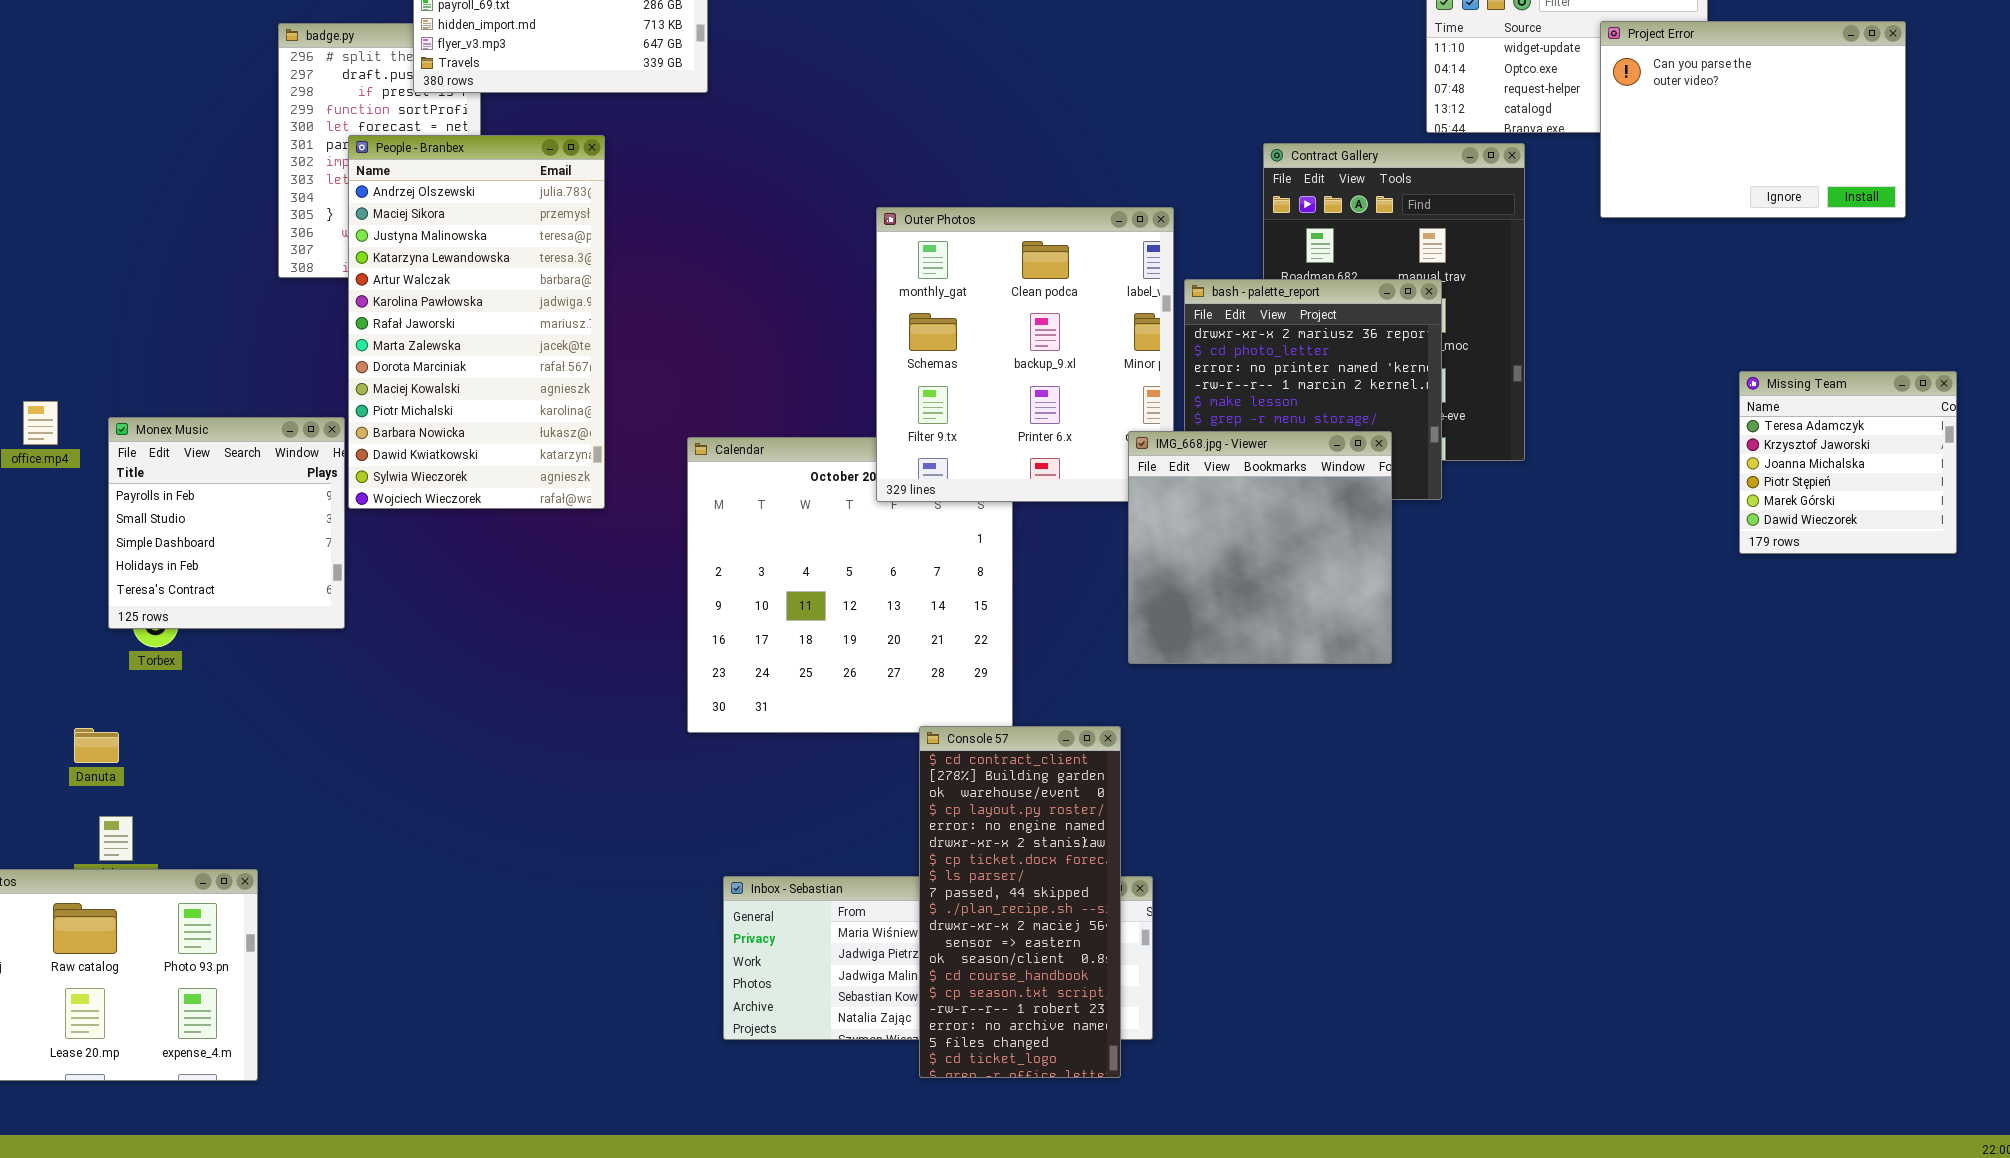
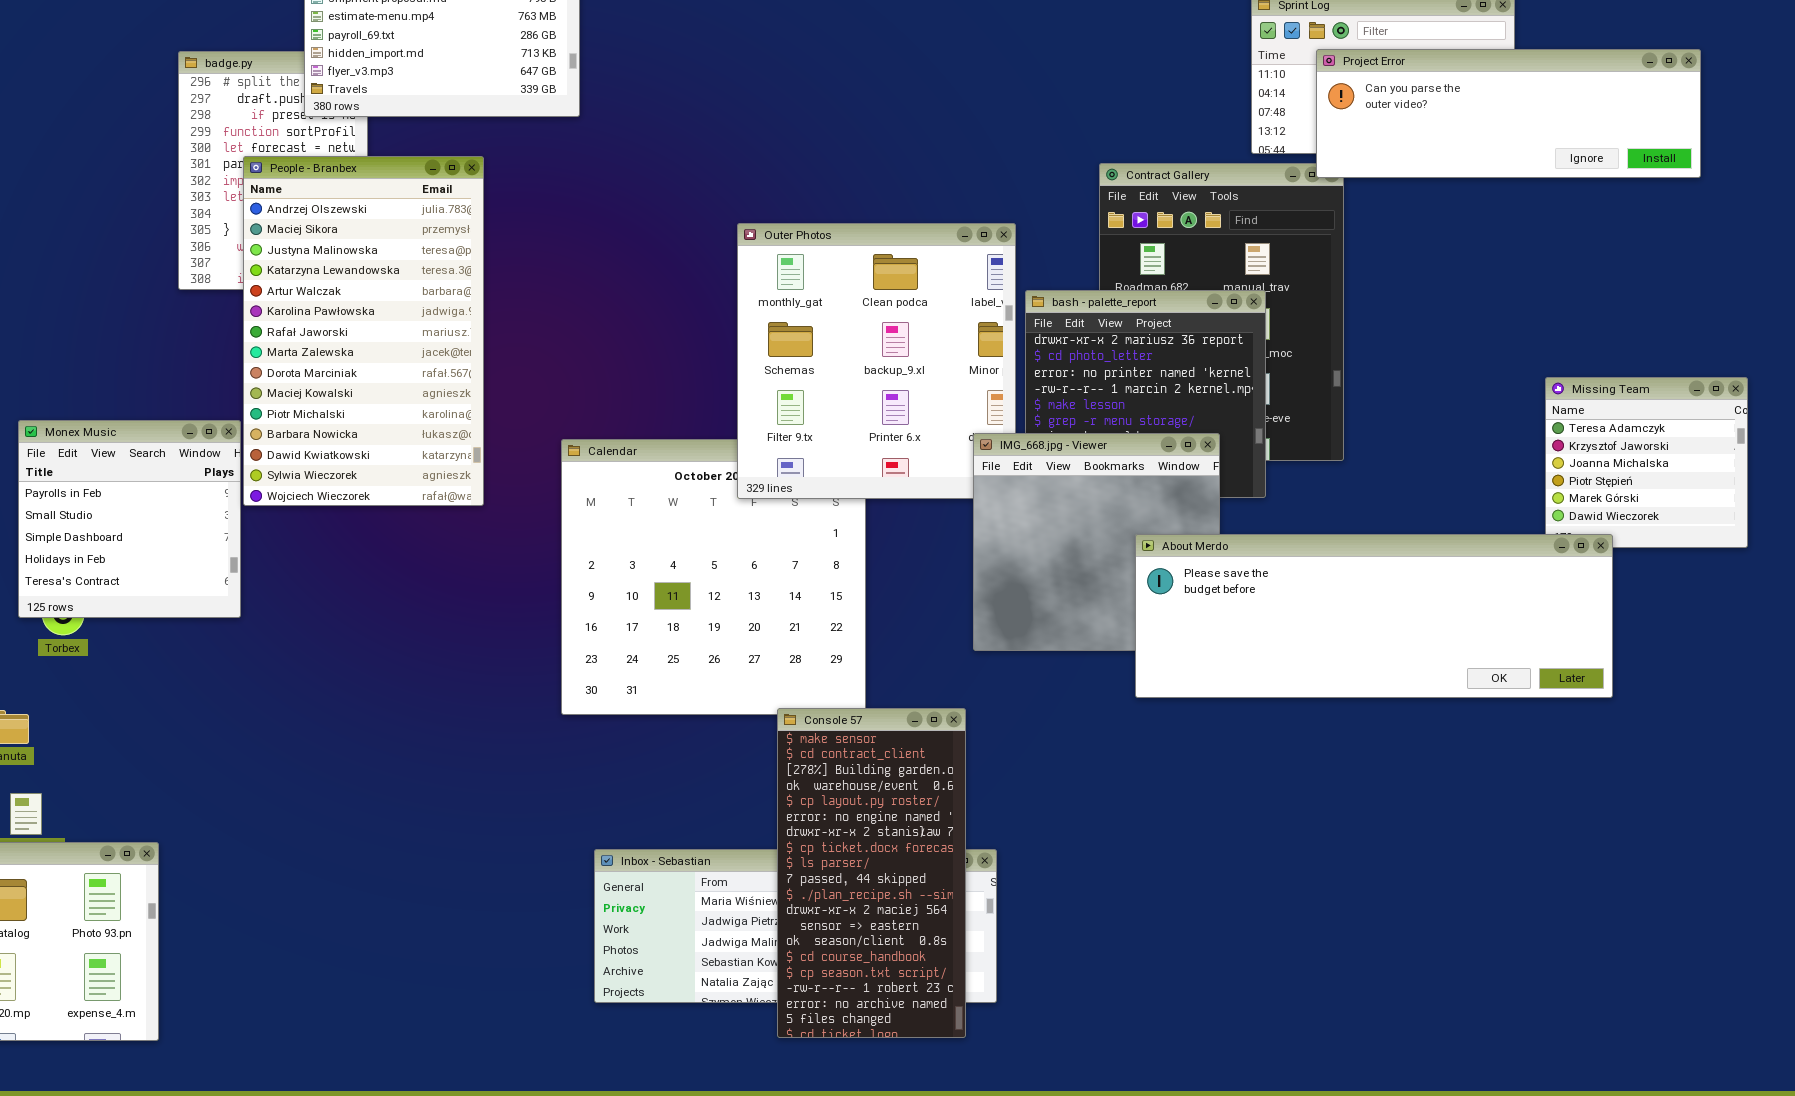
Project Error: [1600,21,1906,218] -> [1316,49,1701,178], resized
About Merdo: none -> [1135,534,1613,698], opened
Console 57: [919,726,1121,1078] -> [777,708,966,1038], scrolled up 1 row

